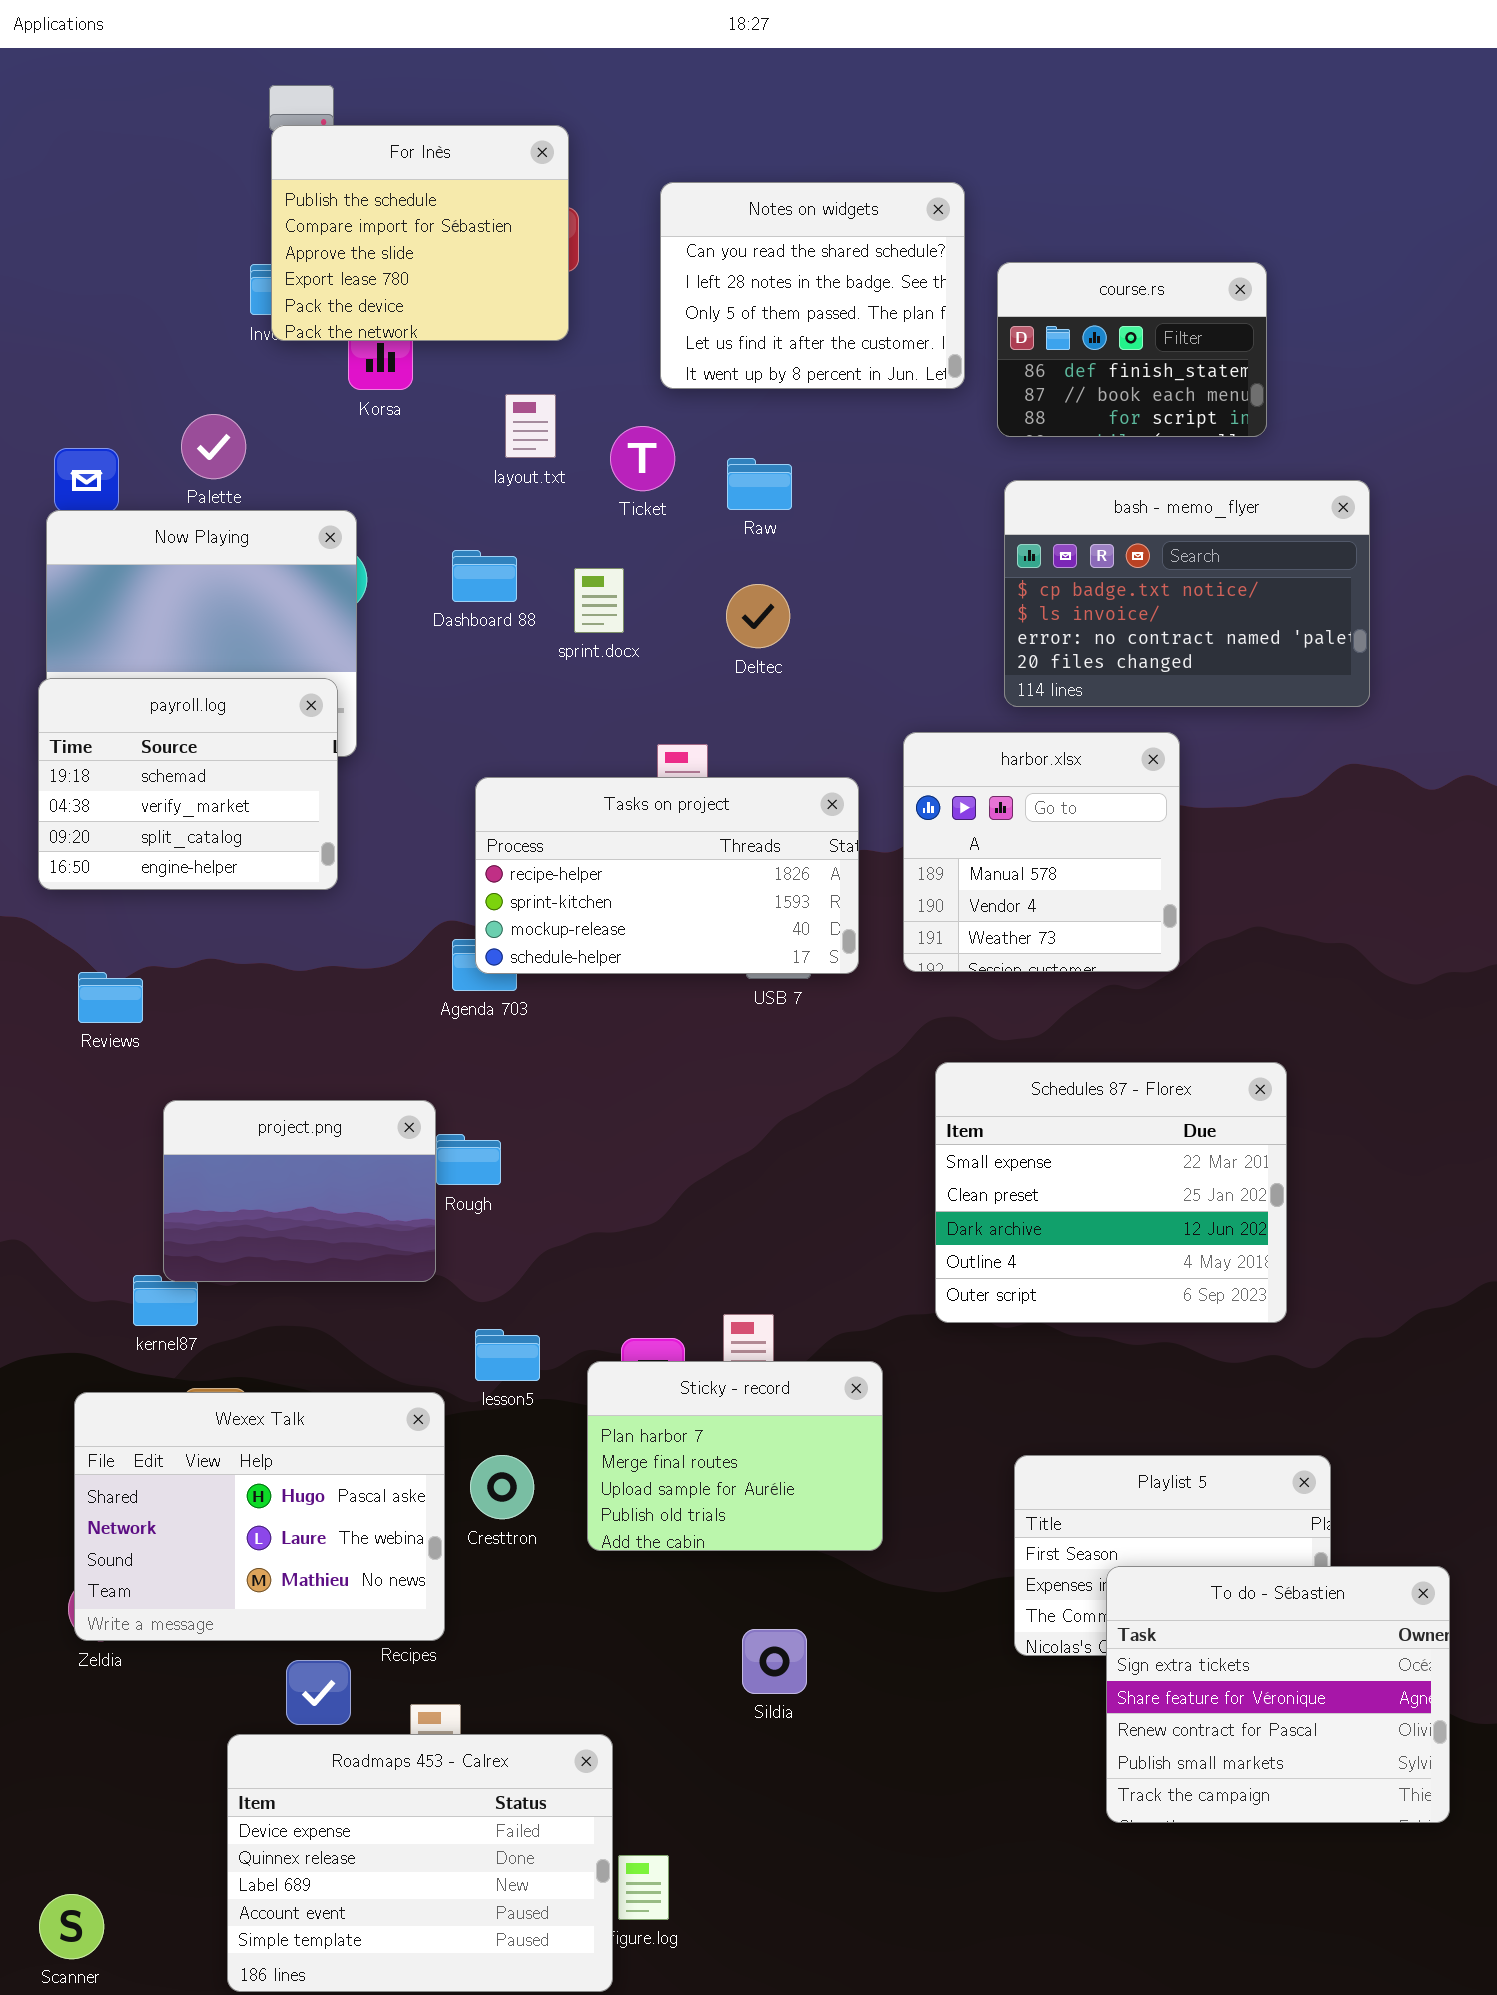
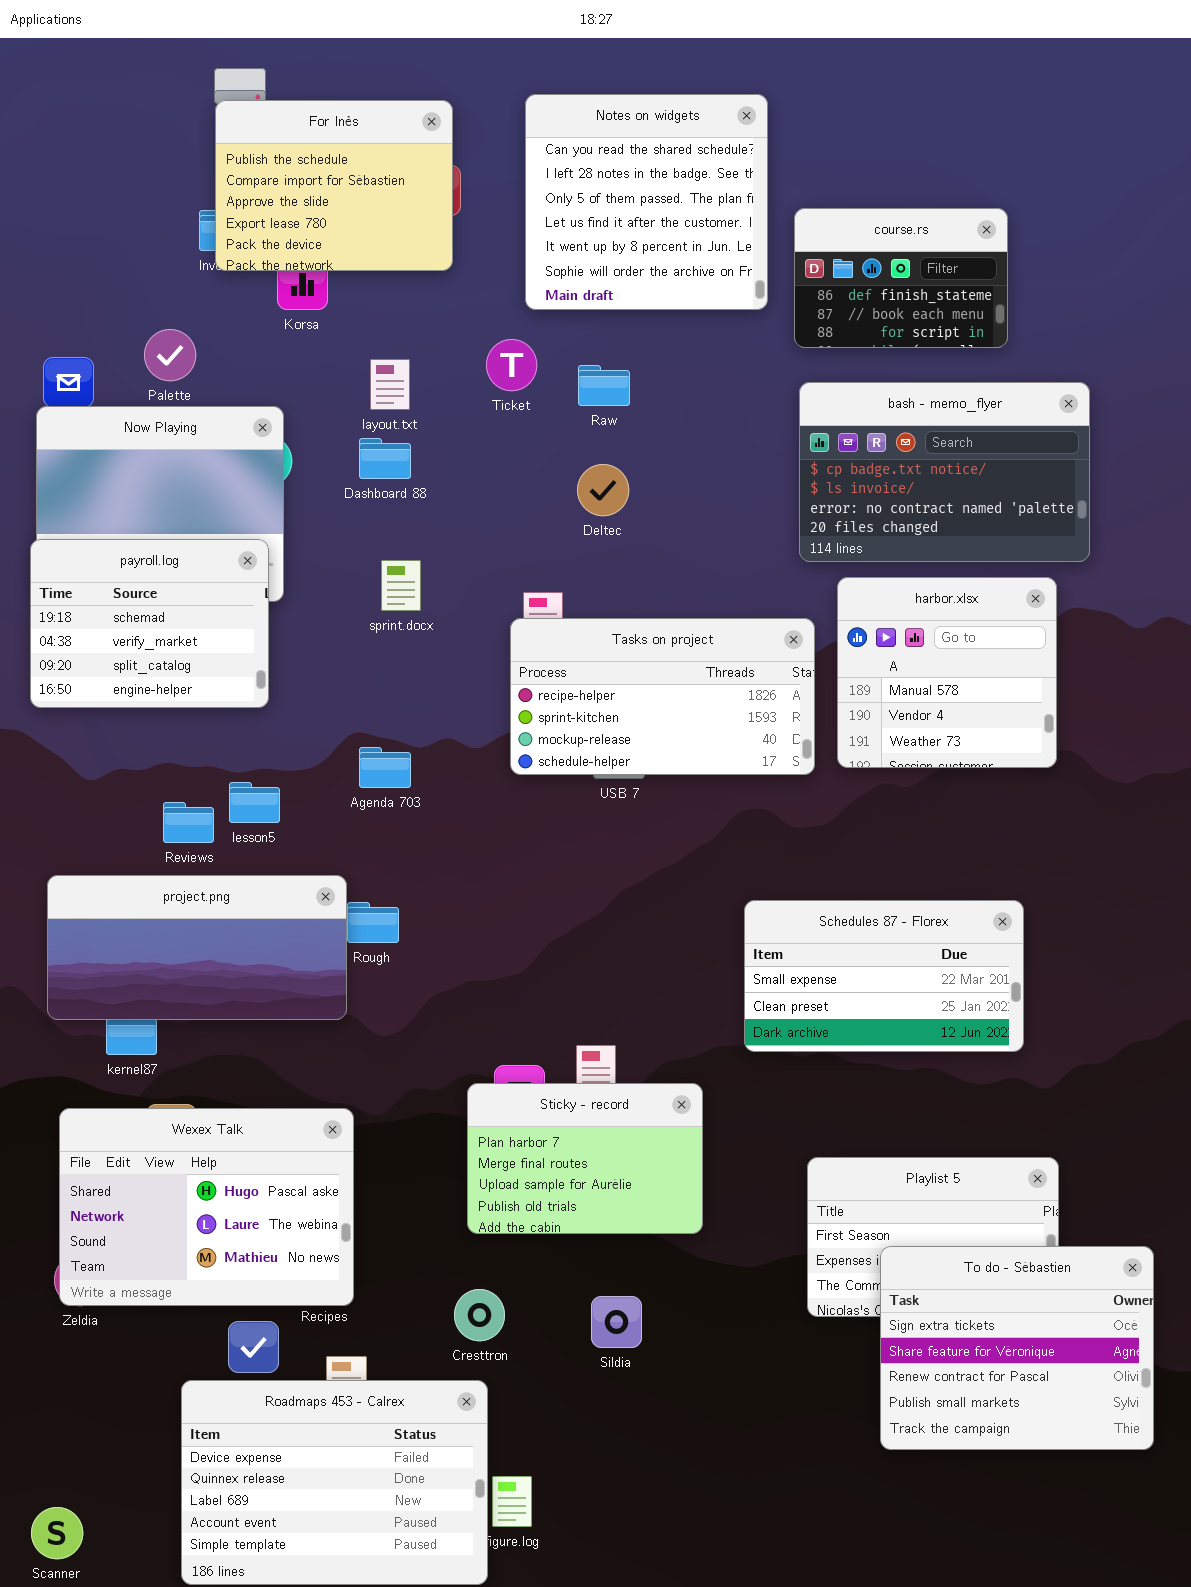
Notes on widgets: [660,182,965,389] -> [525,94,768,310], resized
layout.txt: [505,394,556,458] -> [370,359,410,410], moved
sprint.docx: [574,568,624,633] -> [381,560,421,611], moved
harbor.xlsx: [903,732,1180,972] -> [837,577,1057,768], moved
Tasks on project: [475,777,859,974] -> [510,618,815,775], moved
Reviews: [78,972,143,1023] -> [163,802,214,843], moved
Schedules 87 - Florex: [935,1062,1287,1323] -> [744,900,1024,1052], resized
project.png: [163,1100,436,1282] -> [47,875,347,1020], resized
lesson5: [475,1329,540,1381] -> [229,782,280,823], moved
Cresttron: [470,1455,534,1519] -> [454,1289,505,1341], moved

